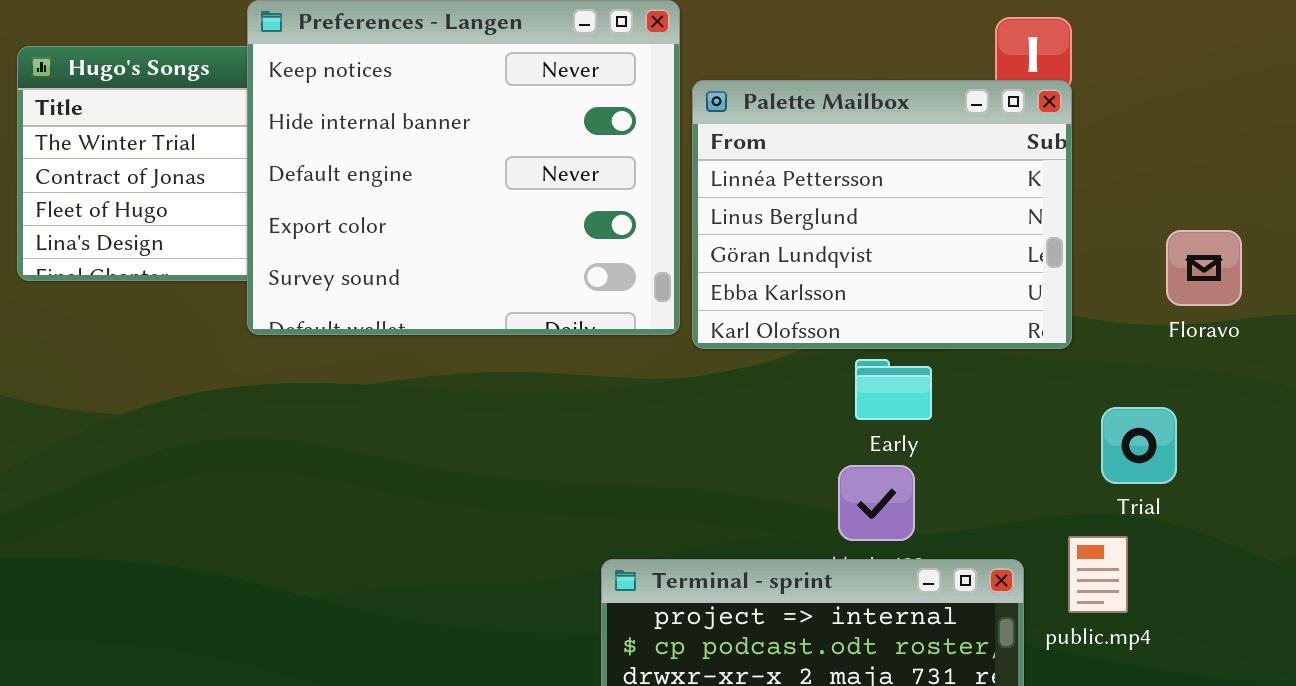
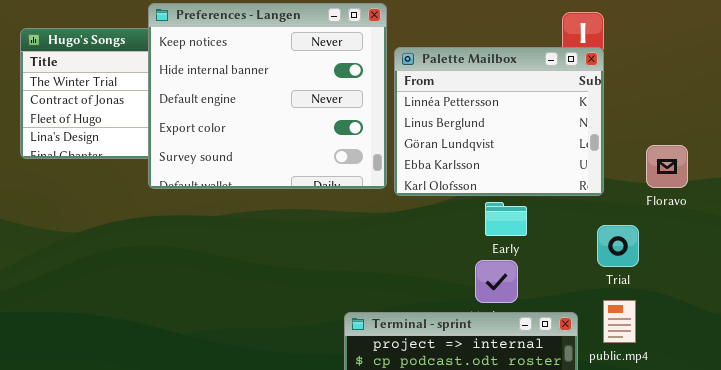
Floravo: [1166,230,1242,306] -> [646,145,688,188], moved
Trial: [1101,407,1177,484] -> [597,225,639,267], moved

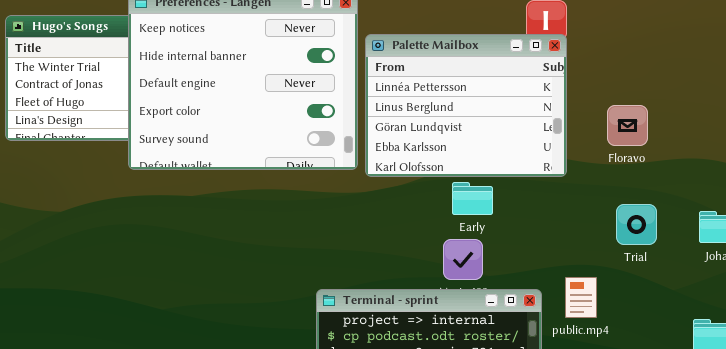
Floravo: [646,145,688,188] -> [607,105,648,146], moved
Trial: [597,225,639,267] -> [616,204,657,245], moved

